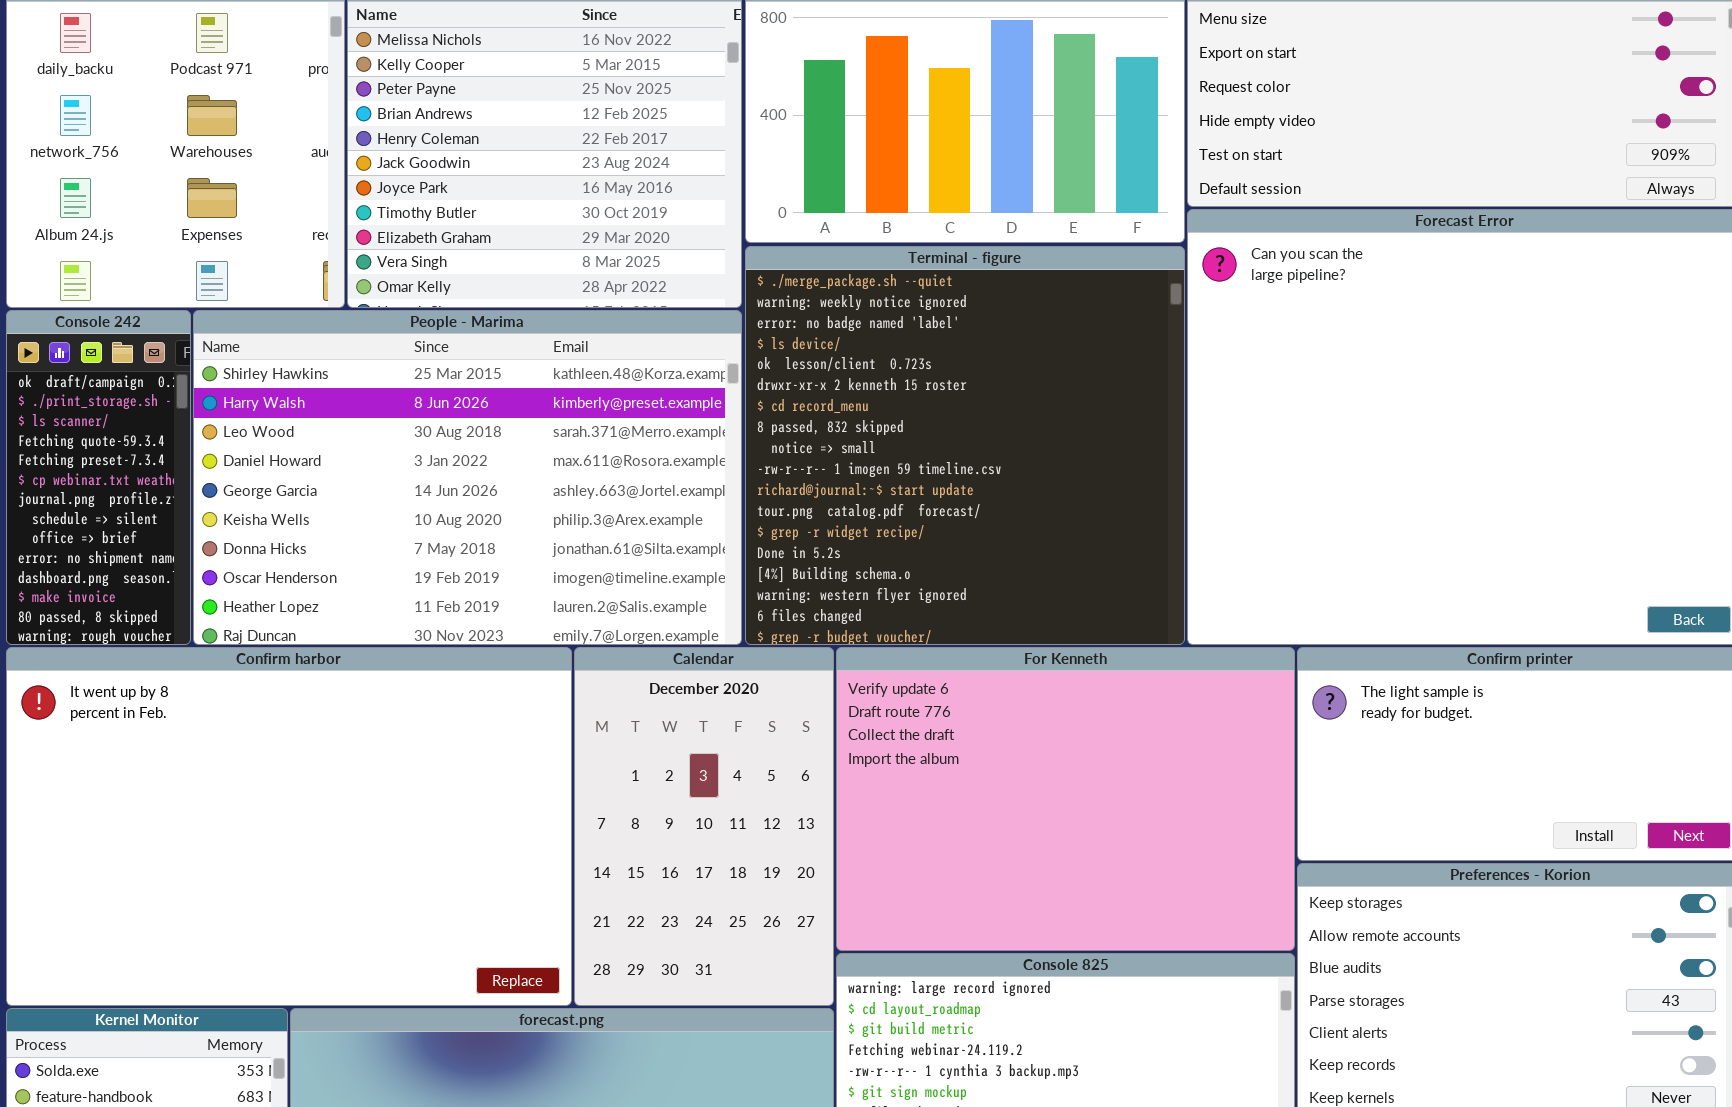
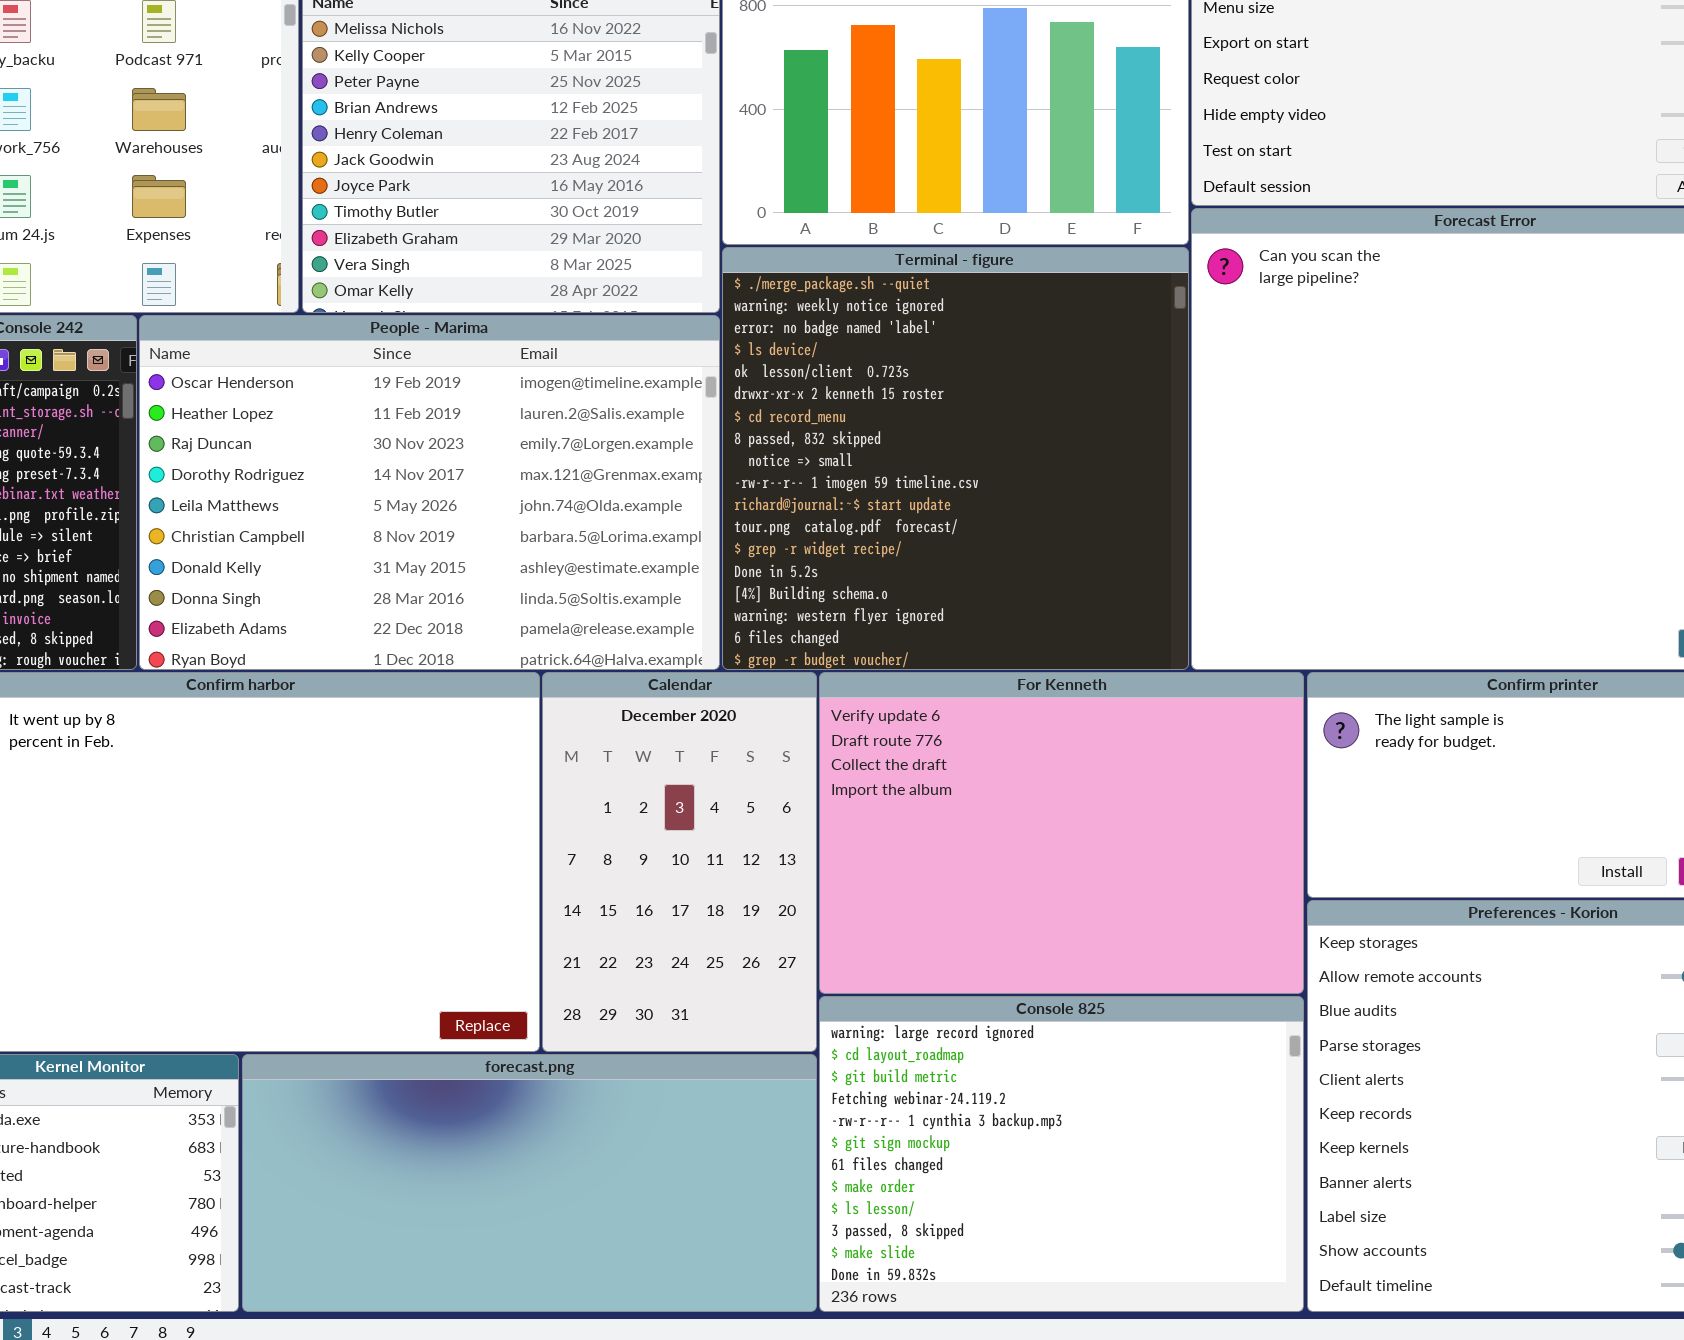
People - Marima: [193,310,742,645] -> [139,315,720,670], scrolled down 7 rows

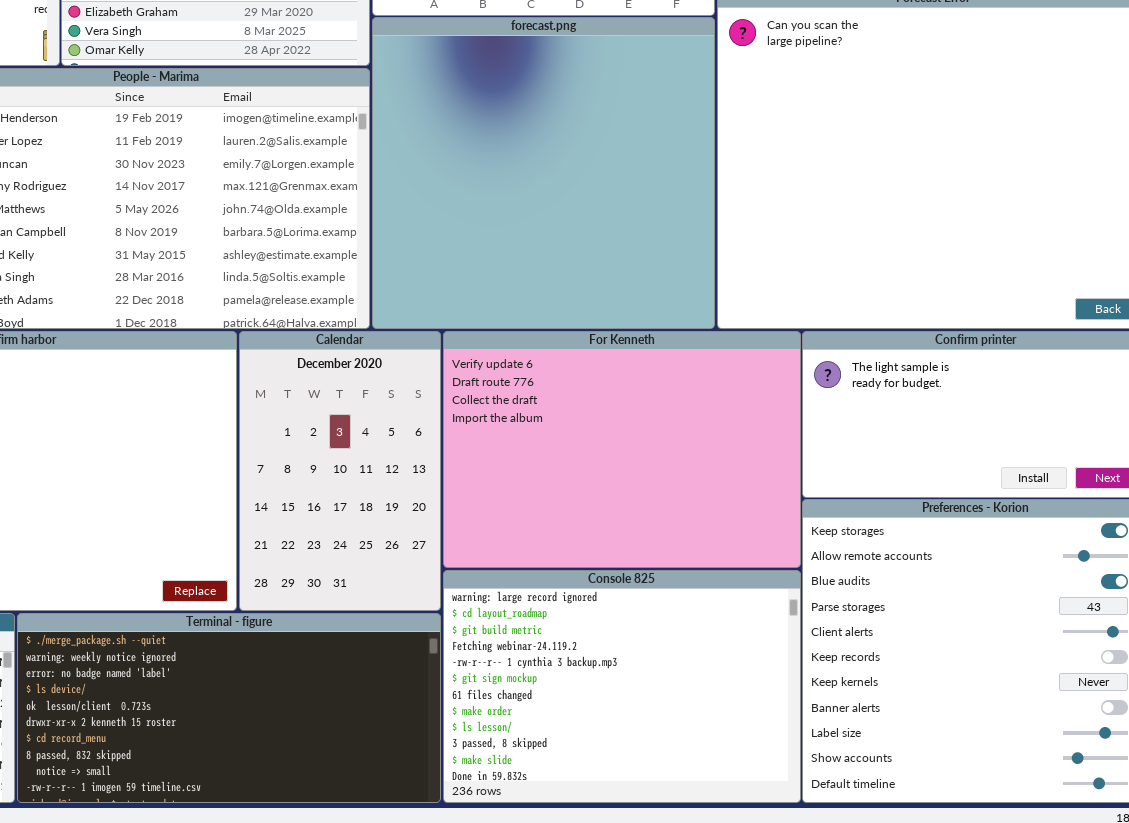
Terminal - figure: [722,247,1189,670] -> [17,613,441,803], moved, resized
forecast.png: [242,1054,817,1312] -> [372,17,715,329], moved, resized

